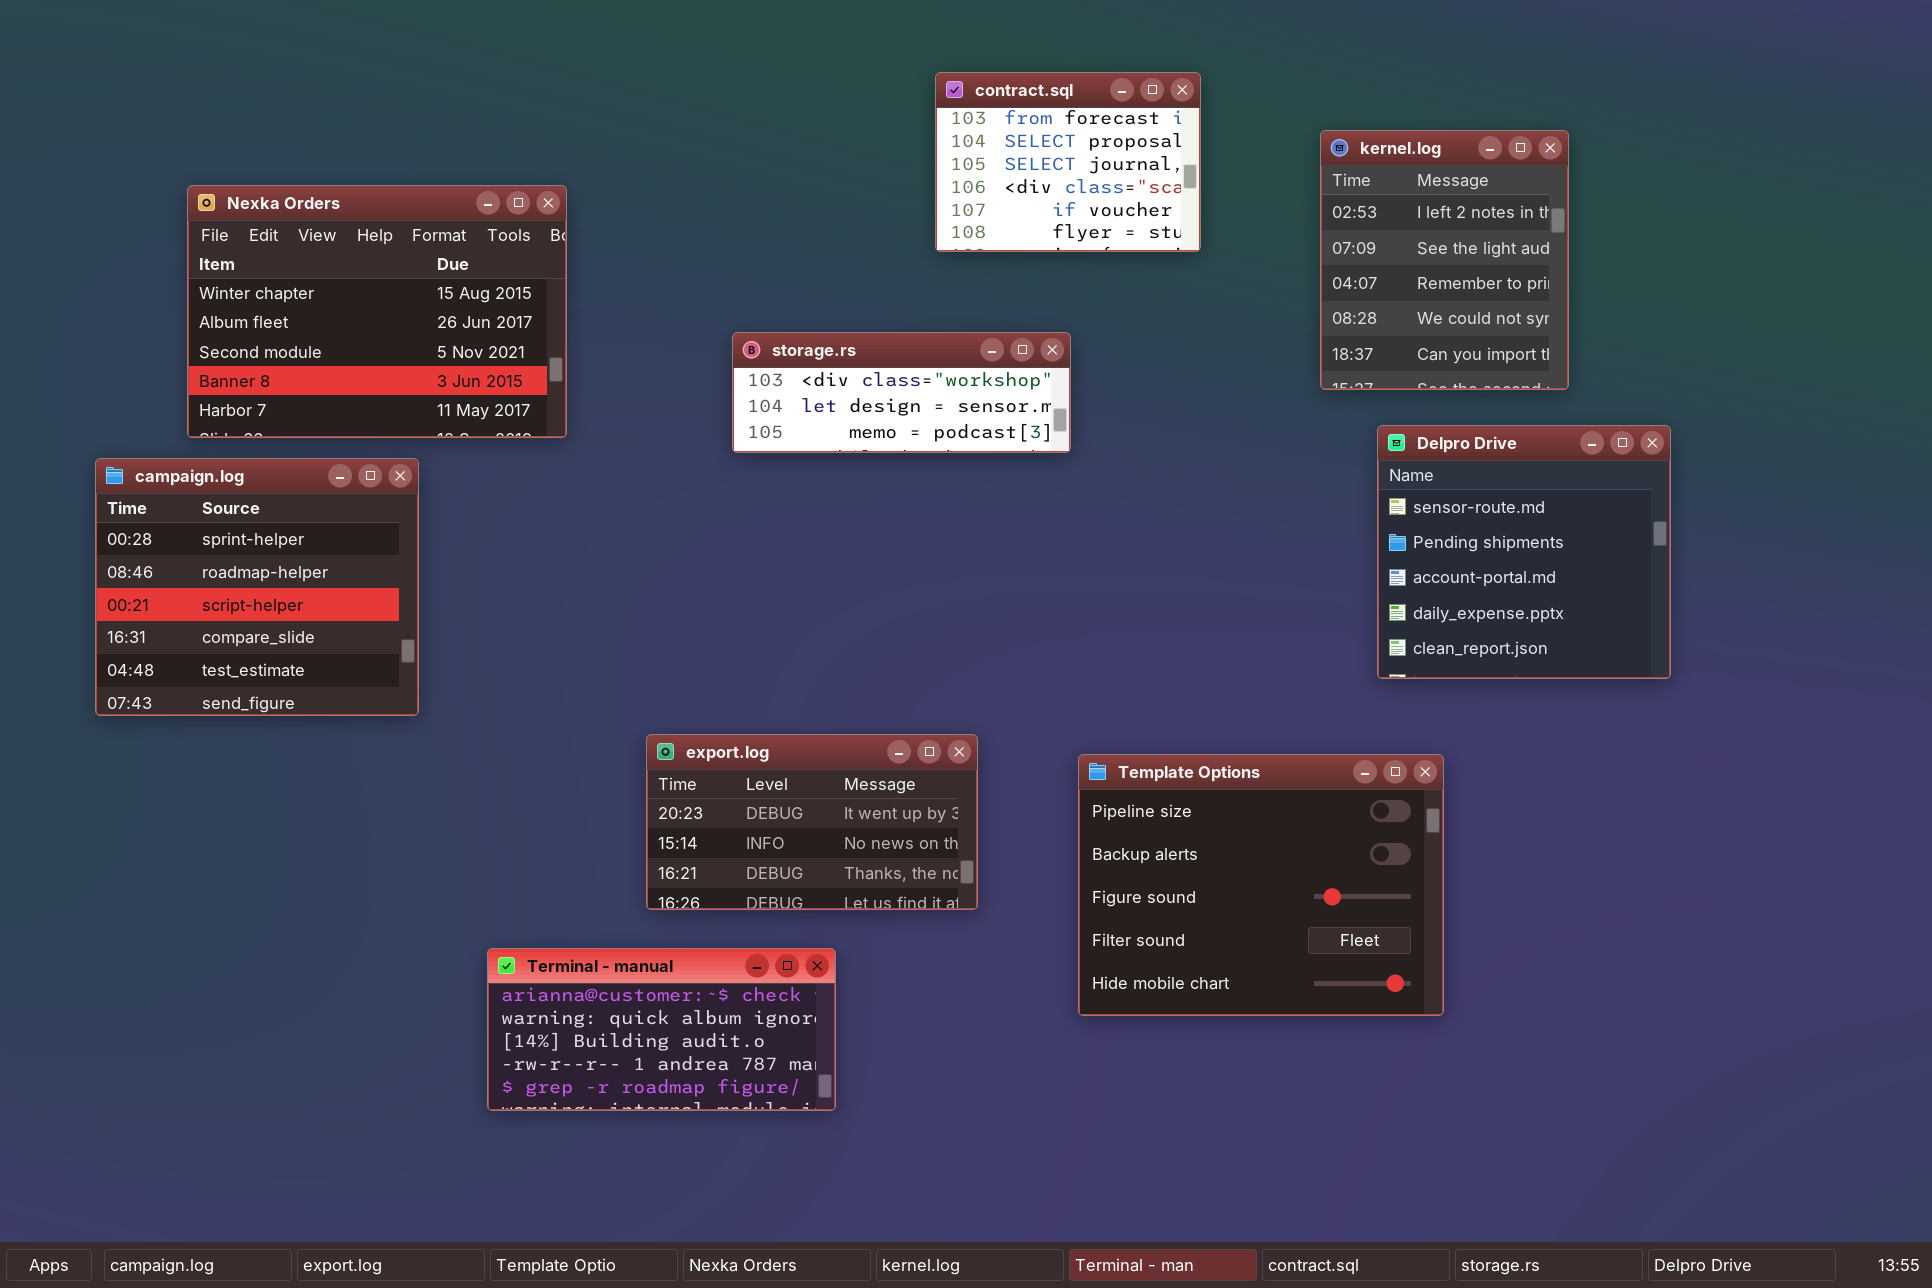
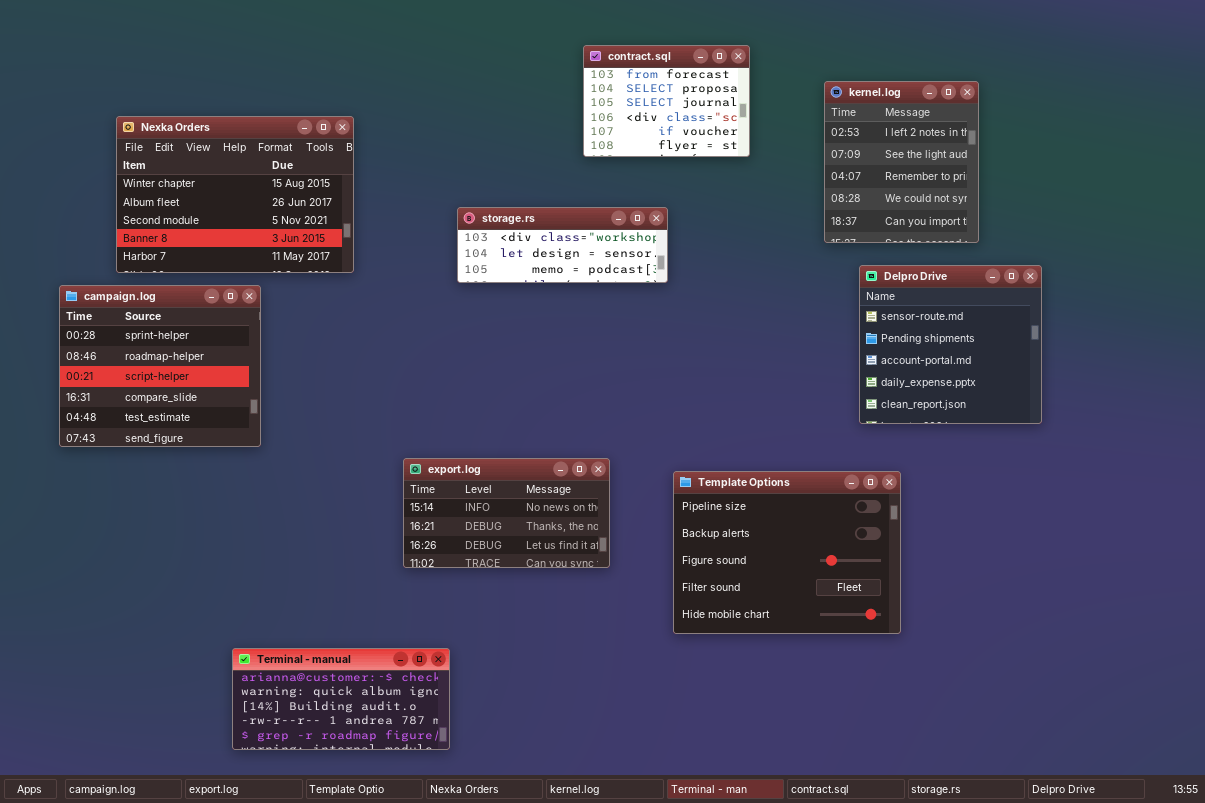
export.log: [646,734,978,910] -> [403,458,610,568], scrolled down 1 row
Terminal - manual: [487,948,836,1111] -> [232,648,450,750], moved

